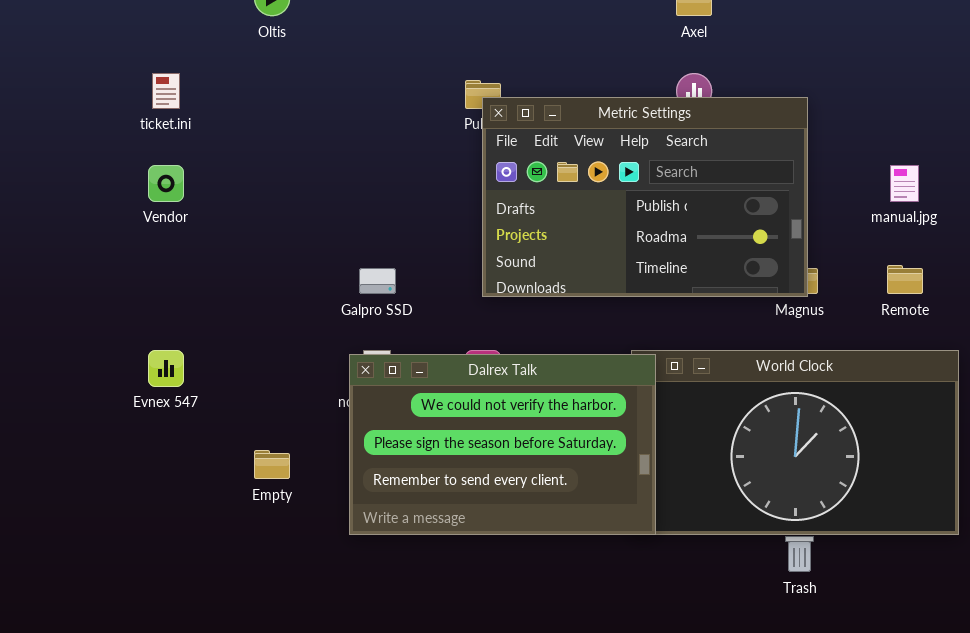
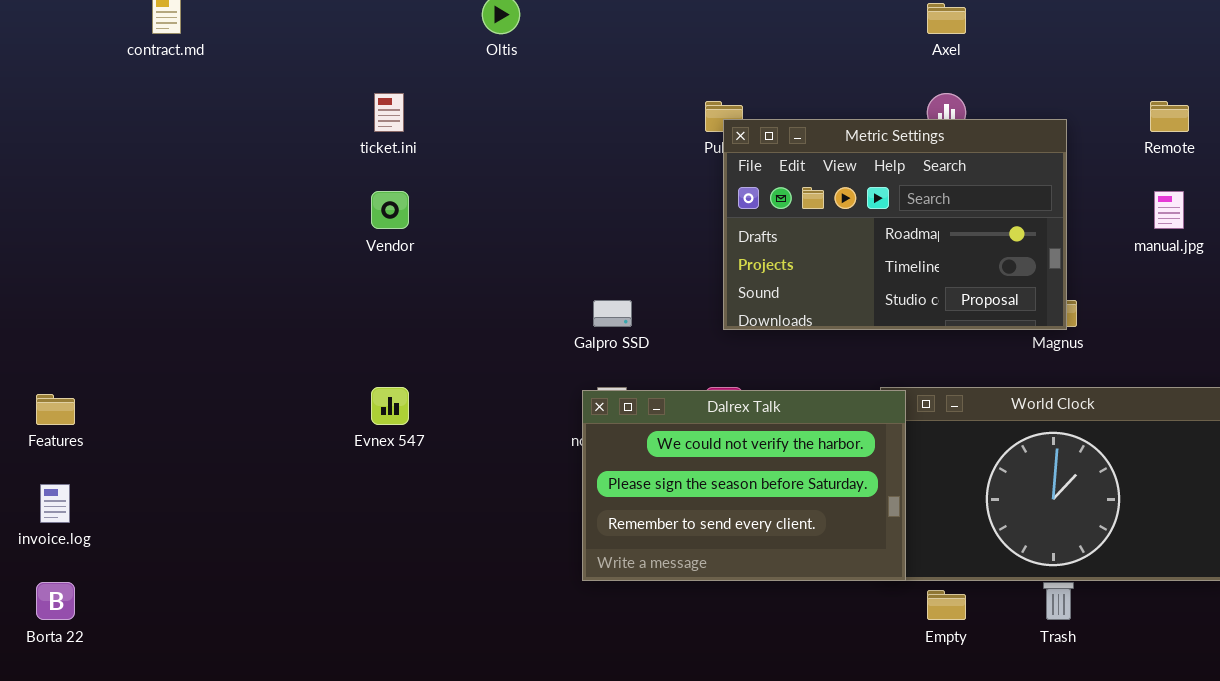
Metric Settings: [482,97,808,297] -> [723,119,1067,330], scrolled down 1 row
Remote: [887,265,923,294] -> [1150,101,1189,132], moved
Empty: [254,450,290,479] -> [927,590,966,620], moved

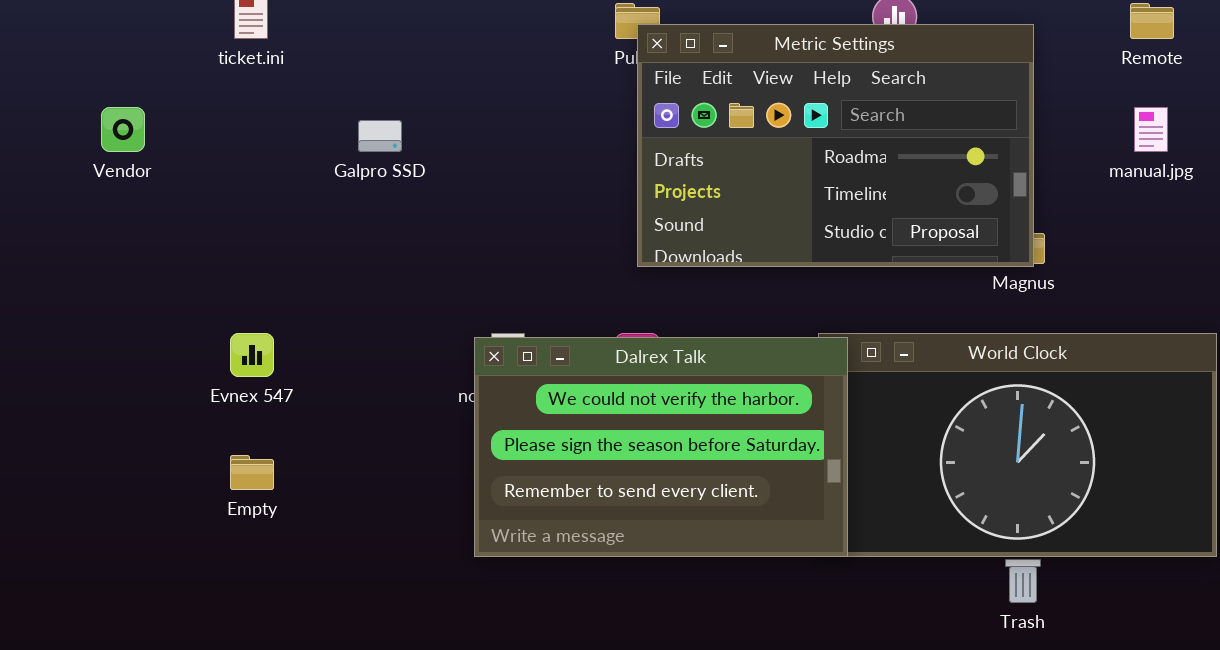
Vendor: [371,191,409,229] -> [101,107,145,152], moved
Galpro SSD: [593,300,632,327] -> [358,120,402,152], moved
Empty: [927,590,966,620] -> [230,455,274,490], moved

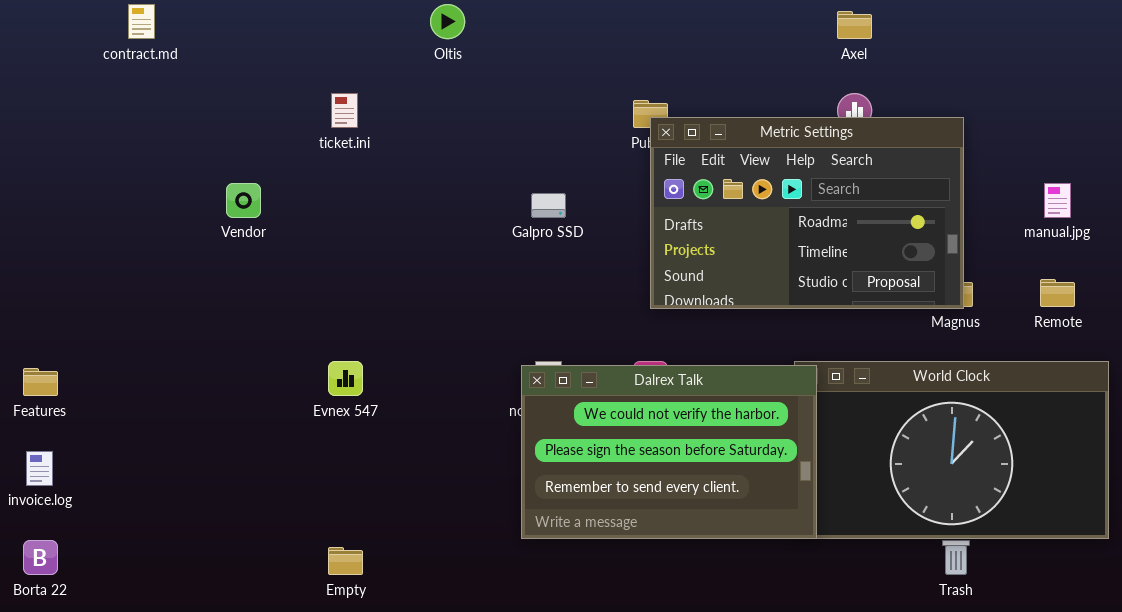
Remote: [1130,3,1174,39] -> [1040,279,1075,307], moved
Galpro SSD: [358,120,402,152] -> [531,193,566,218], moved
Empty: [230,455,274,490] -> [328,547,363,575], moved

